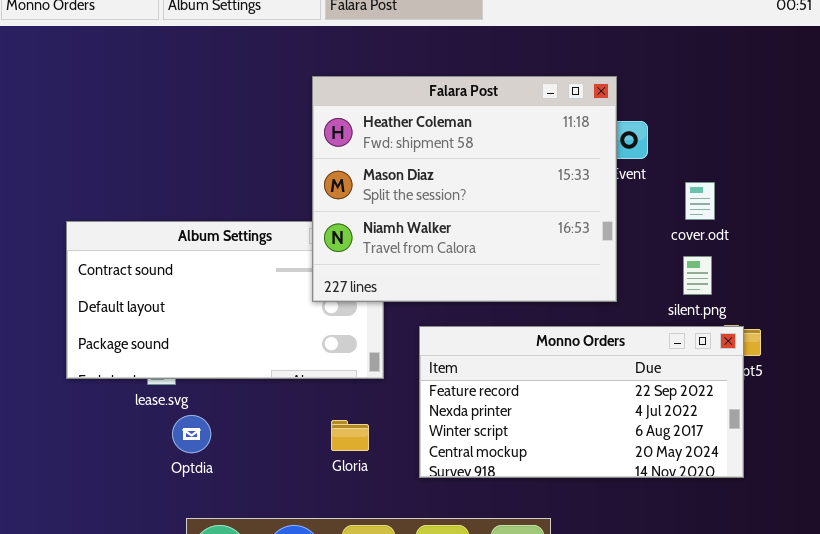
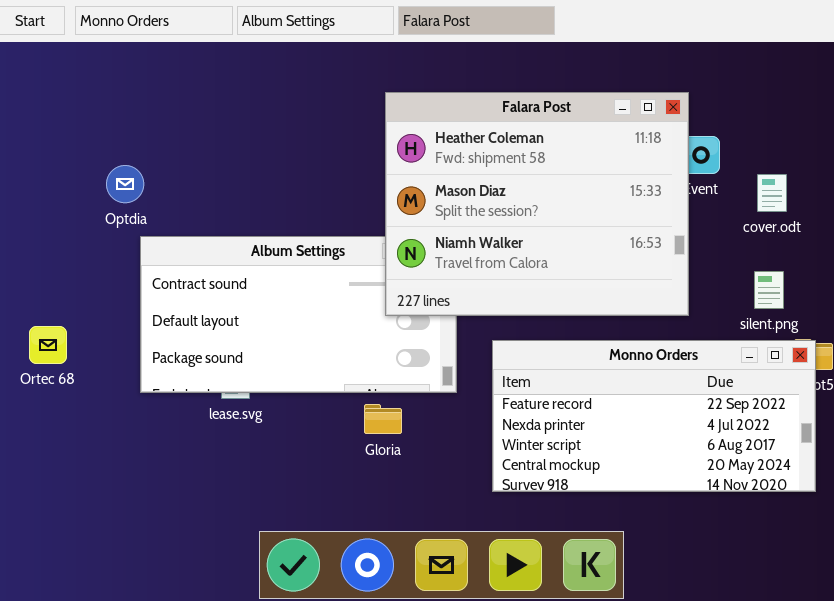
cover.odt: [685,182,715,220] -> [757,174,787,212], moved
Optdia: [172,415,211,453] -> [106,165,144,203], moved
Gloria: [331,420,369,451] -> [364,404,402,434], moved

